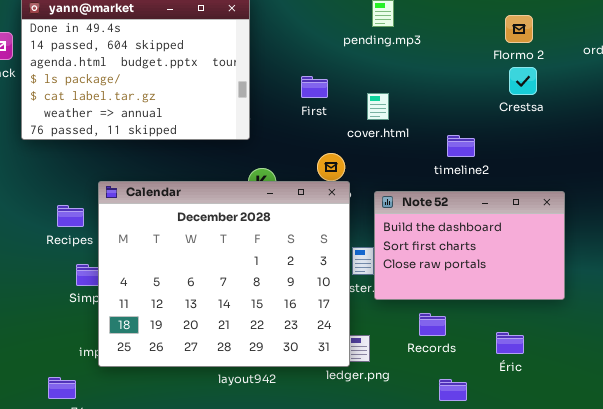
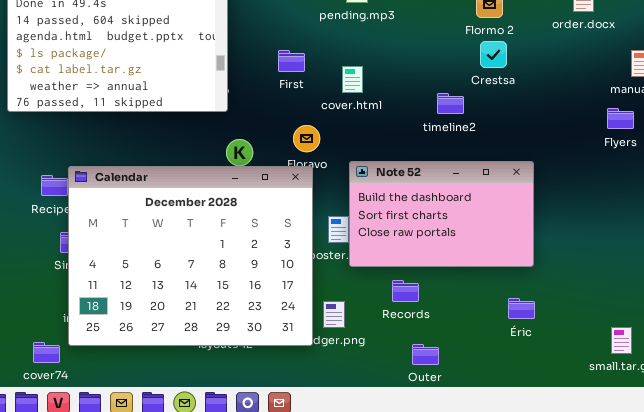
timeline2: [447,135,475,157] -> [437,93,464,114], moved
Calendar: [98,181,350,367] -> [68,166,313,346], moved
Éric: [496,332,524,354] -> [508,298,535,319], moved

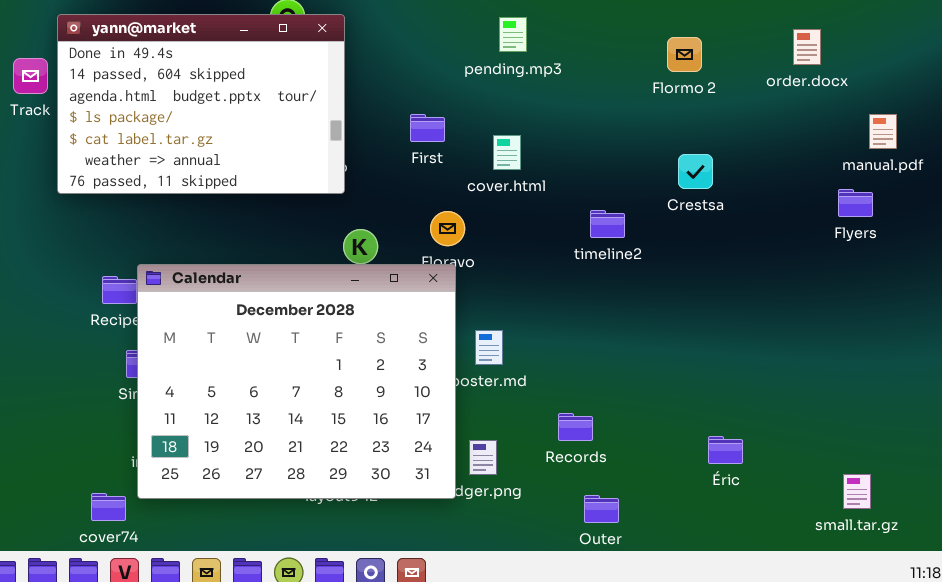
Crestsa: [480,41,507,68] -> [678,154,713,189], moved
timeline2: [437,93,464,114] -> [590,210,625,238], moved
Note 52: [349,161,534,267] -> none, closed

